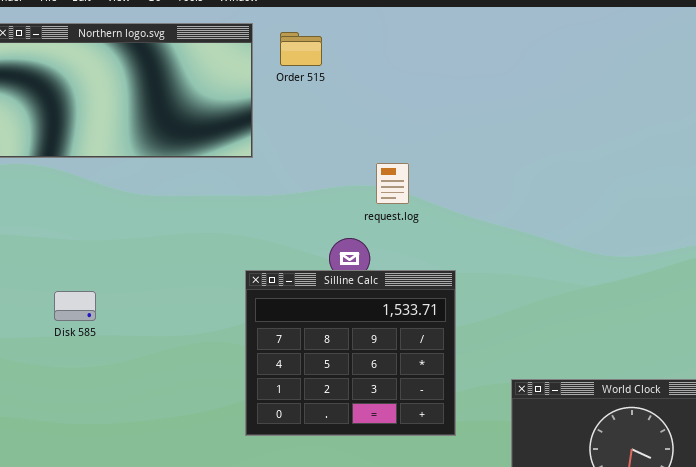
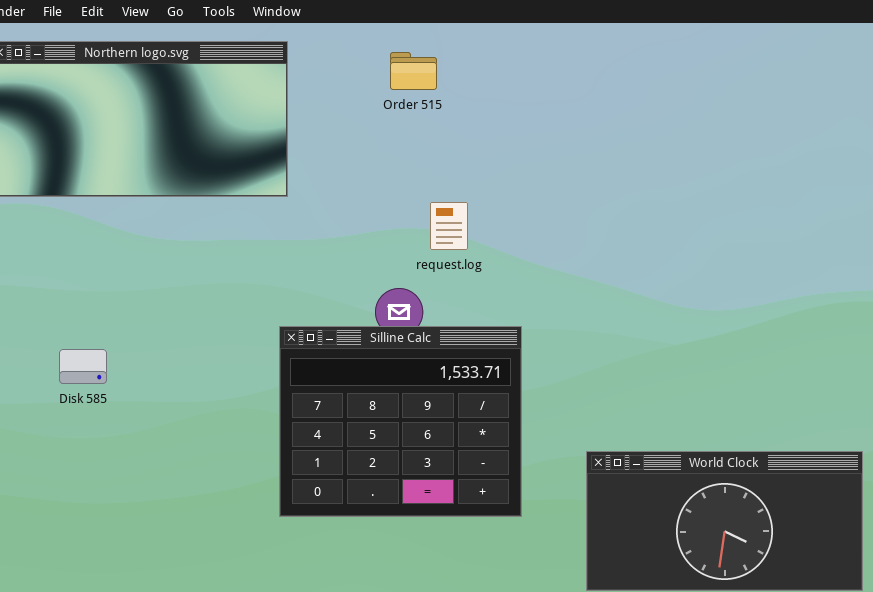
Order 515: [280,32,322,66] -> [390,52,437,90], moved

